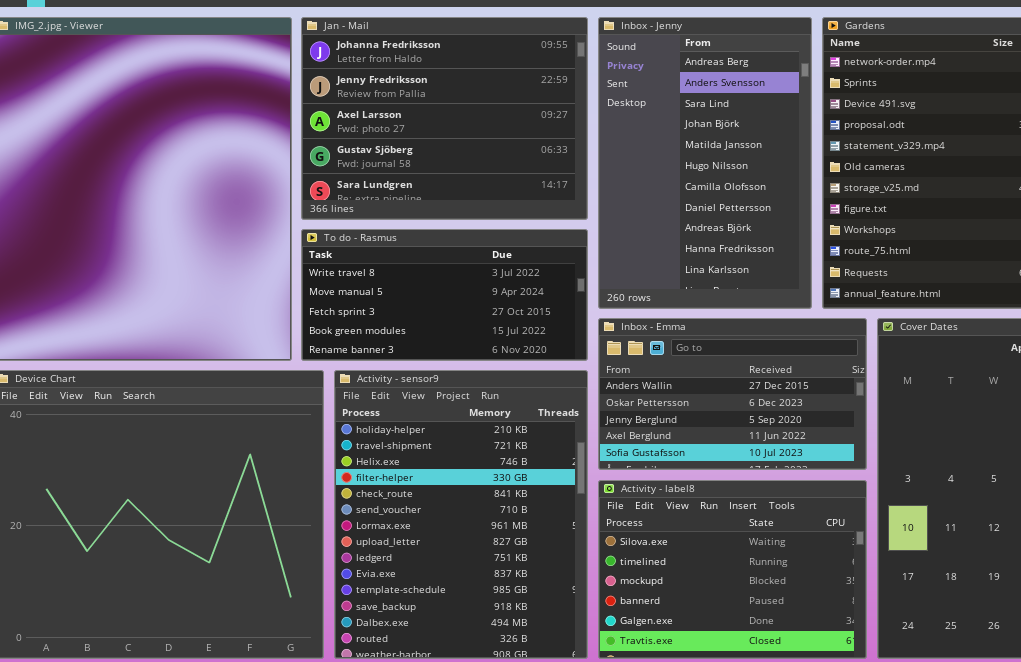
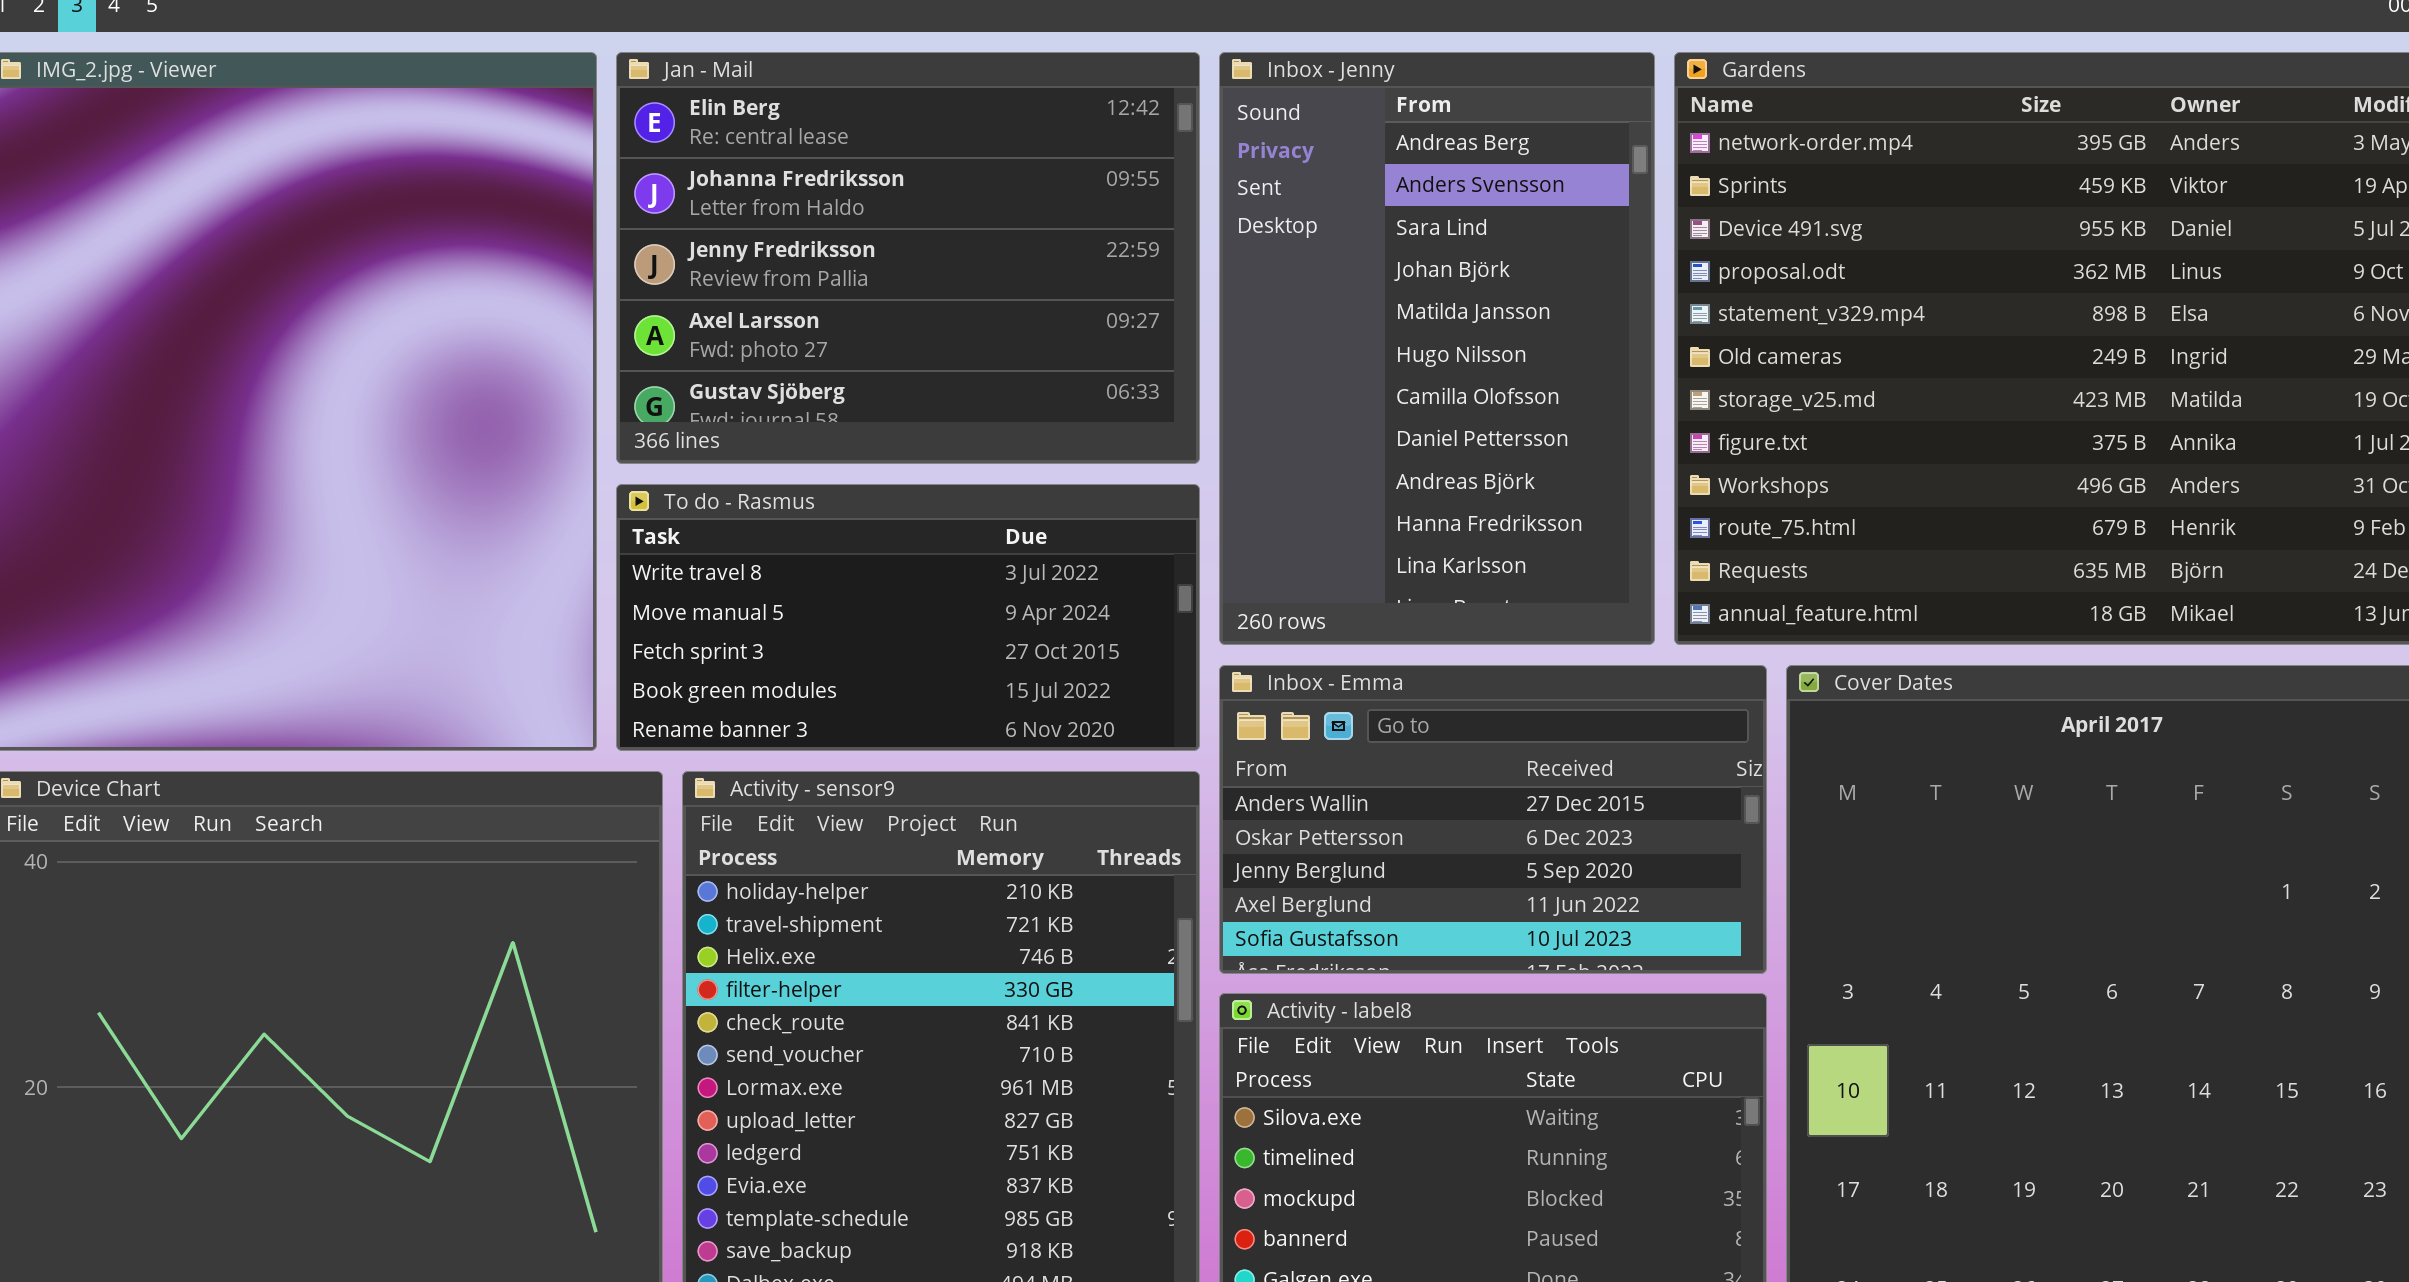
Jan - Mail: [301,17,588,220] -> [616,52,1200,464], scrolled up 1 row

